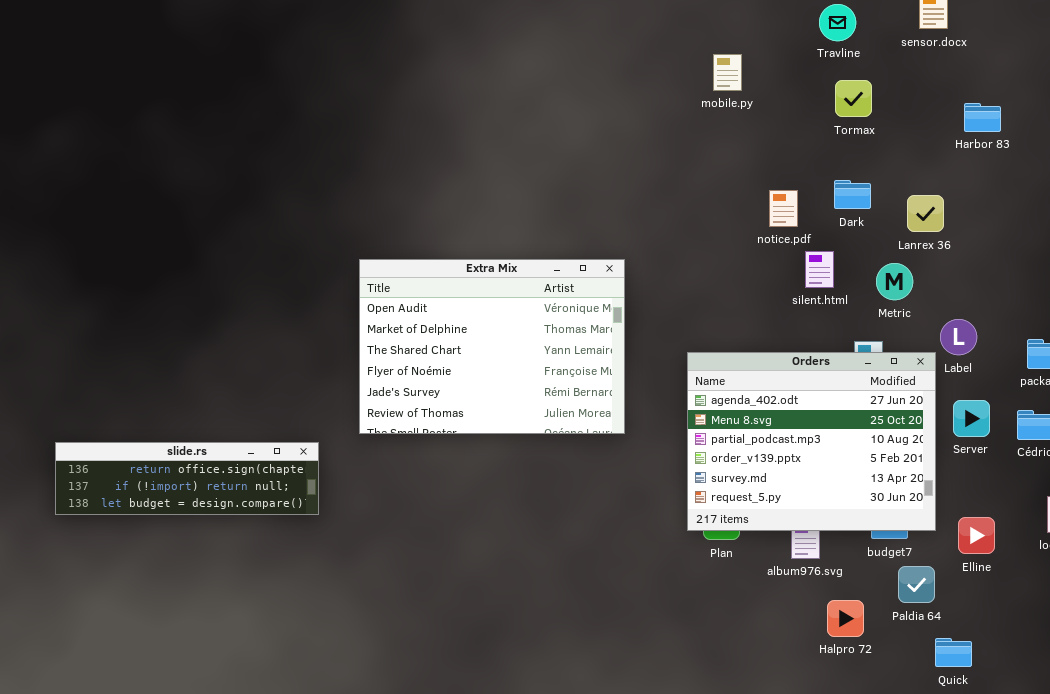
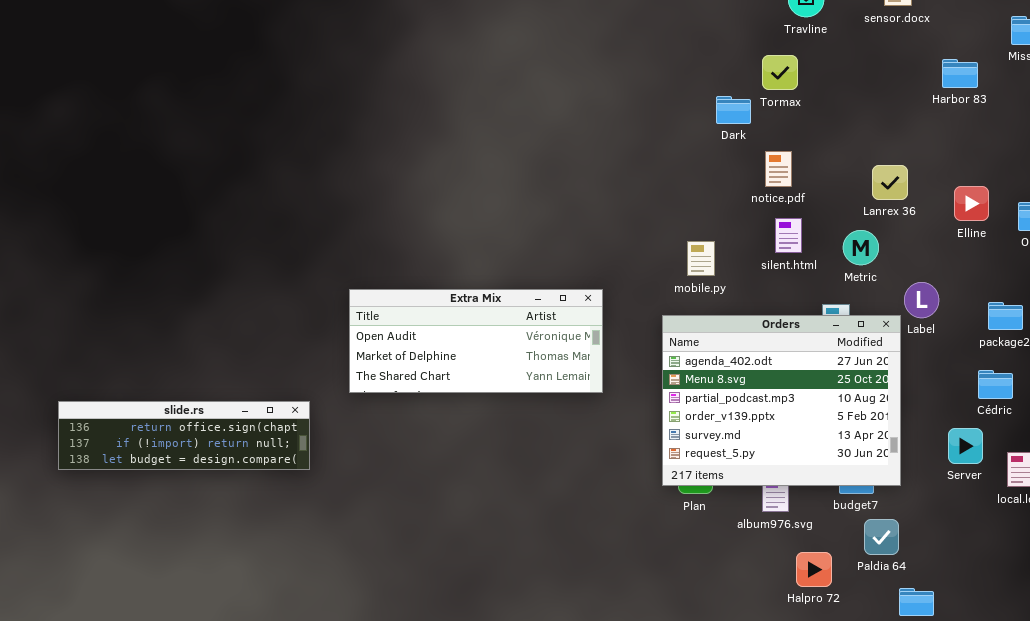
mobile.py: [713,54,742,91] -> [687,241,715,276], moved
Tormax: [835,80,872,117] -> [762,55,798,90], moved
Harbor 83: [964,103,1001,132] -> [942,59,978,88], moved
Dark: [834,180,871,209] -> [716,96,751,124], moved
notice.pdf: [769,190,798,227] -> [765,151,792,187], moved
Extra Mix: [359,259,625,434] -> [349,289,603,393], resized
Server: [953,400,990,437] -> [948,428,983,464], moved
Elline: [958,517,995,554] -> [954,186,989,221], moved

